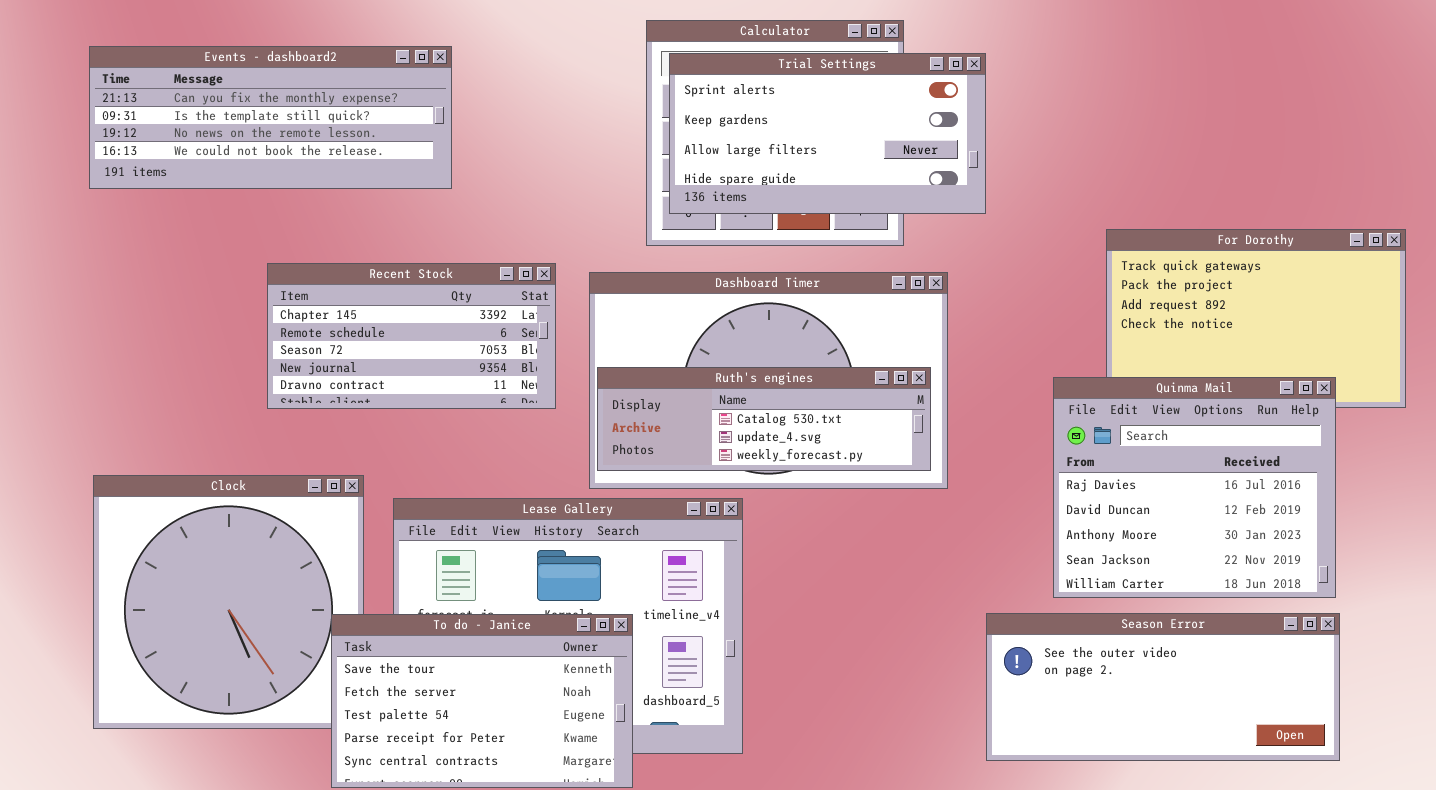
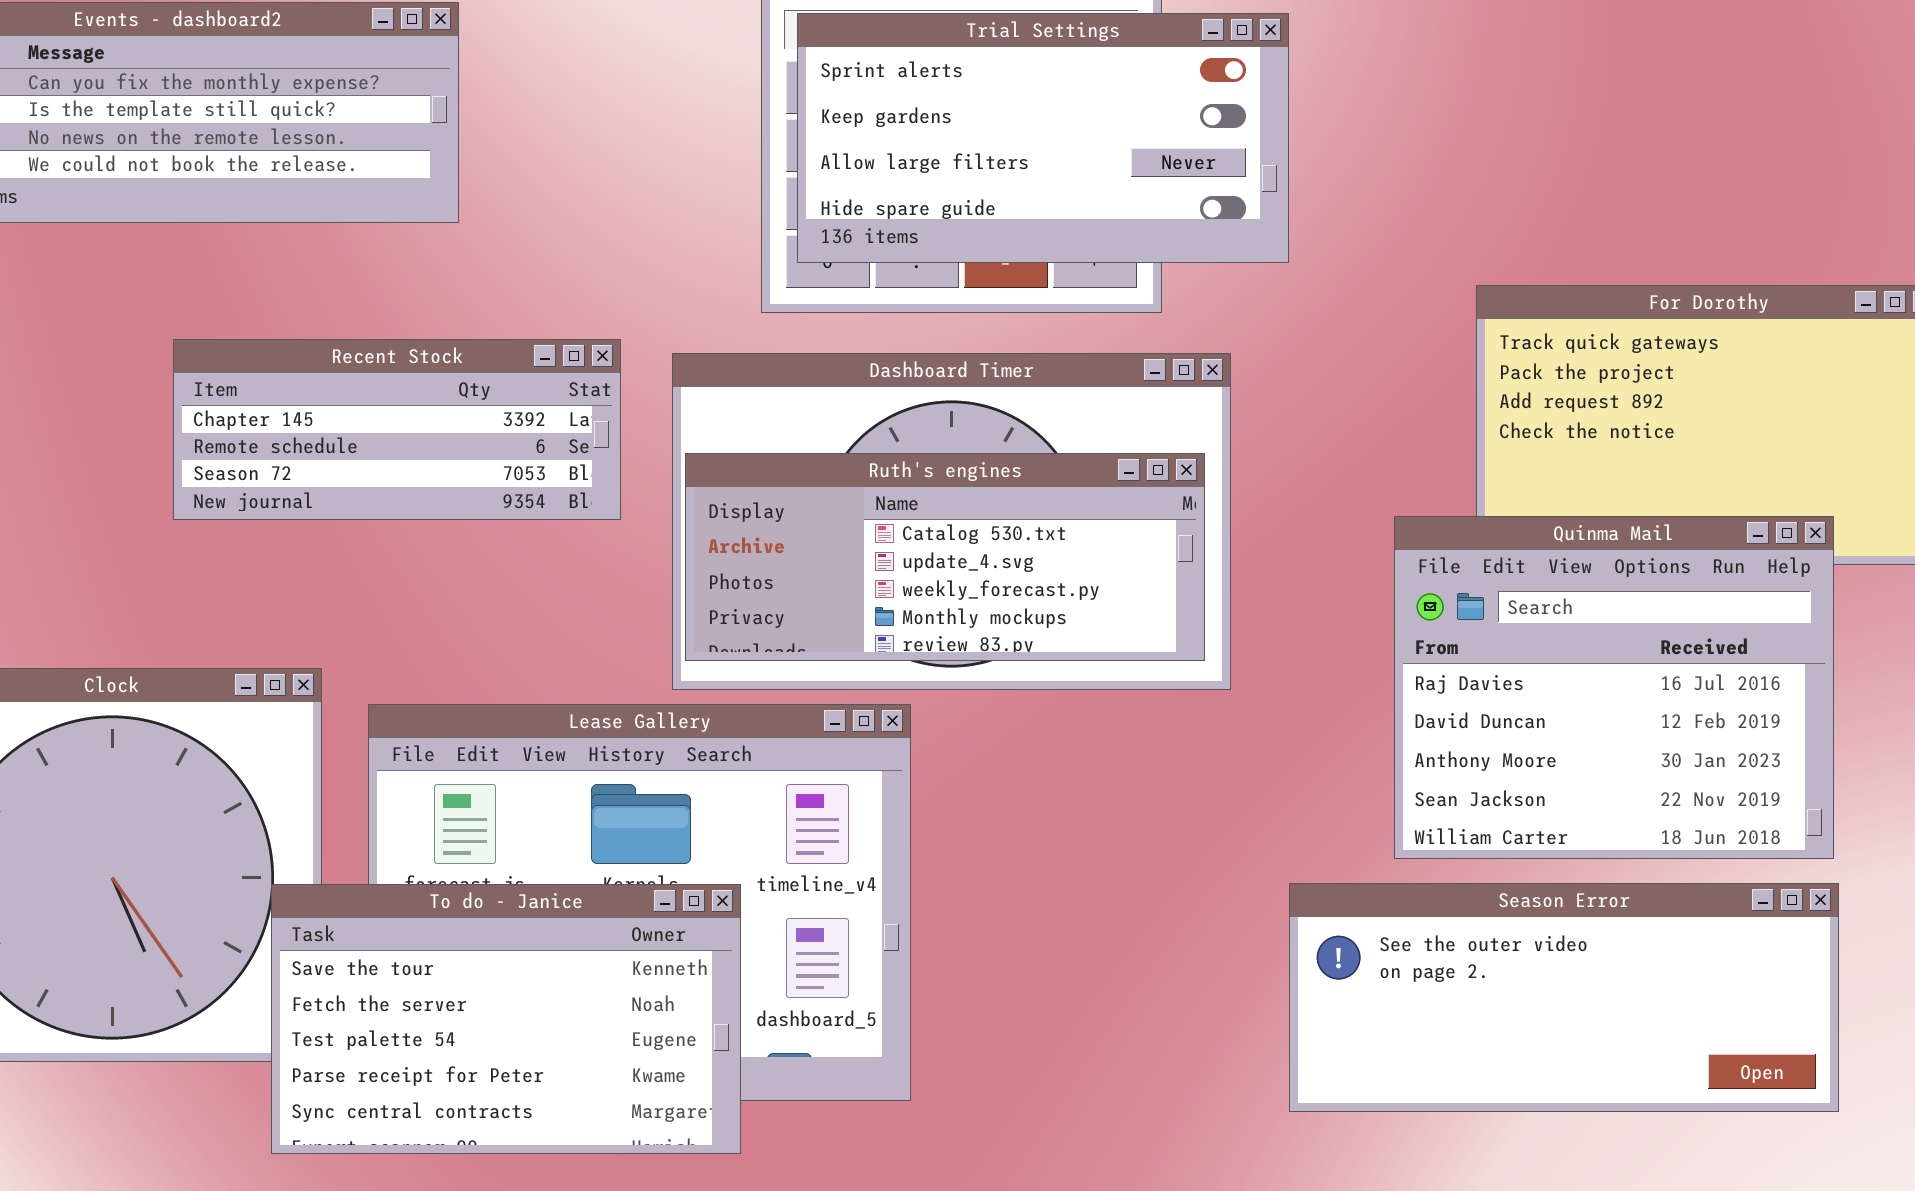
Recent Stock: [267,263,556,409] -> [173,339,621,520], resized
Ruth's engines: [597,367,931,471] -> [685,453,1205,661], resized

